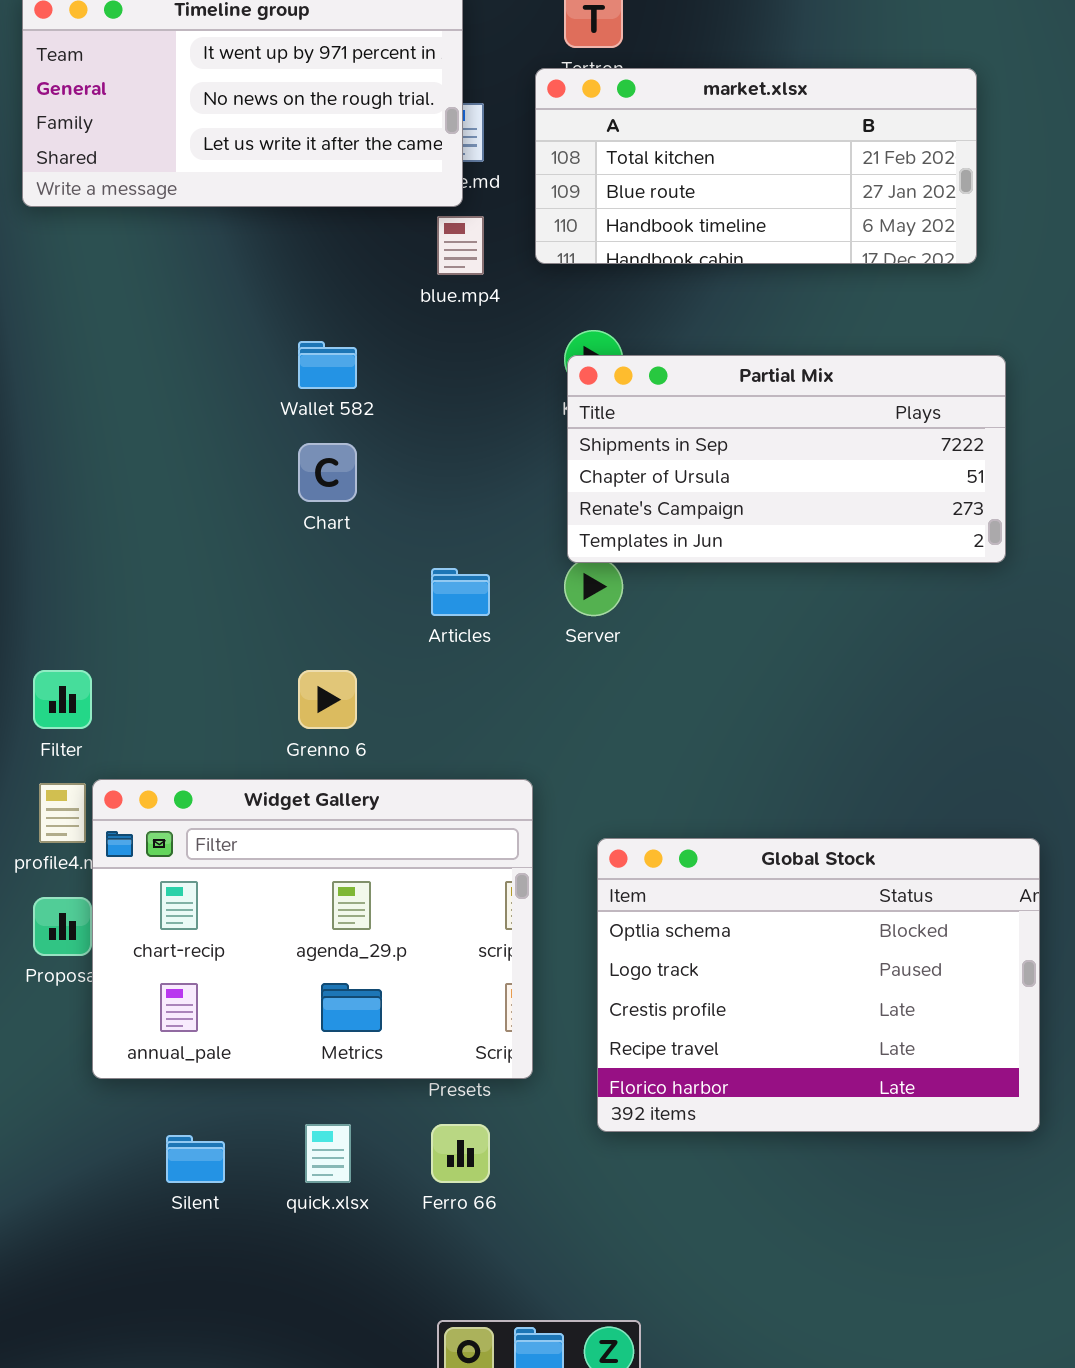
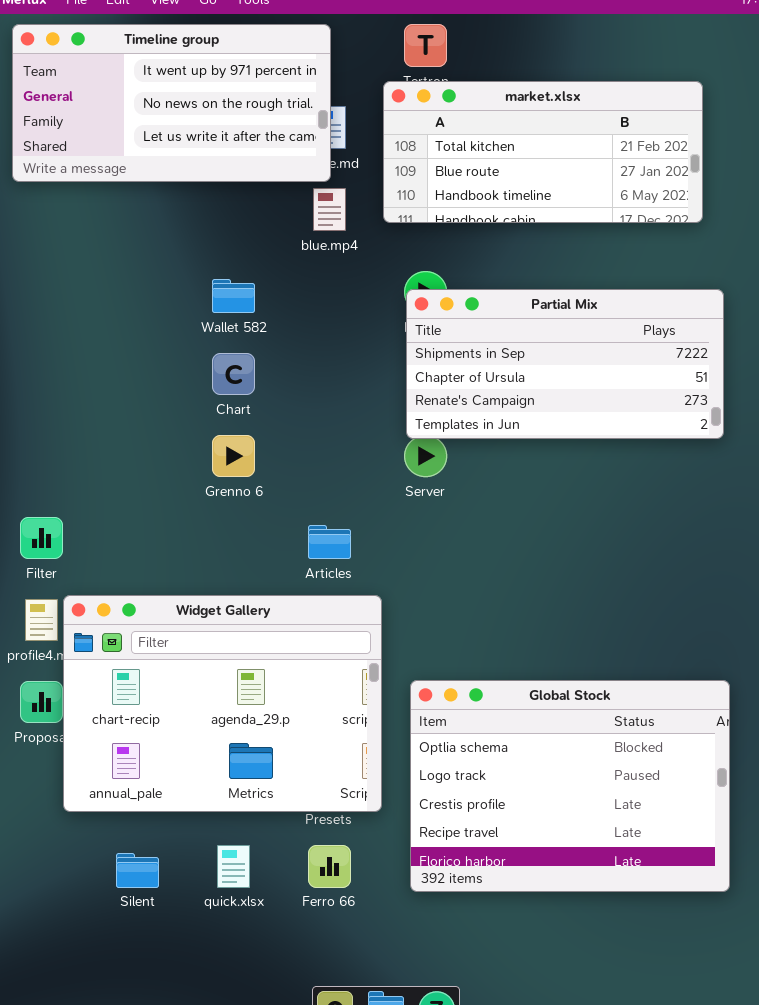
Articles: [431,568,490,616] -> [308,525,351,559], moved
Grenno 6: [298,670,357,729] -> [212,435,255,477], moved
Global Stock: [597,838,1040,1132] -> [410,680,730,892], moved

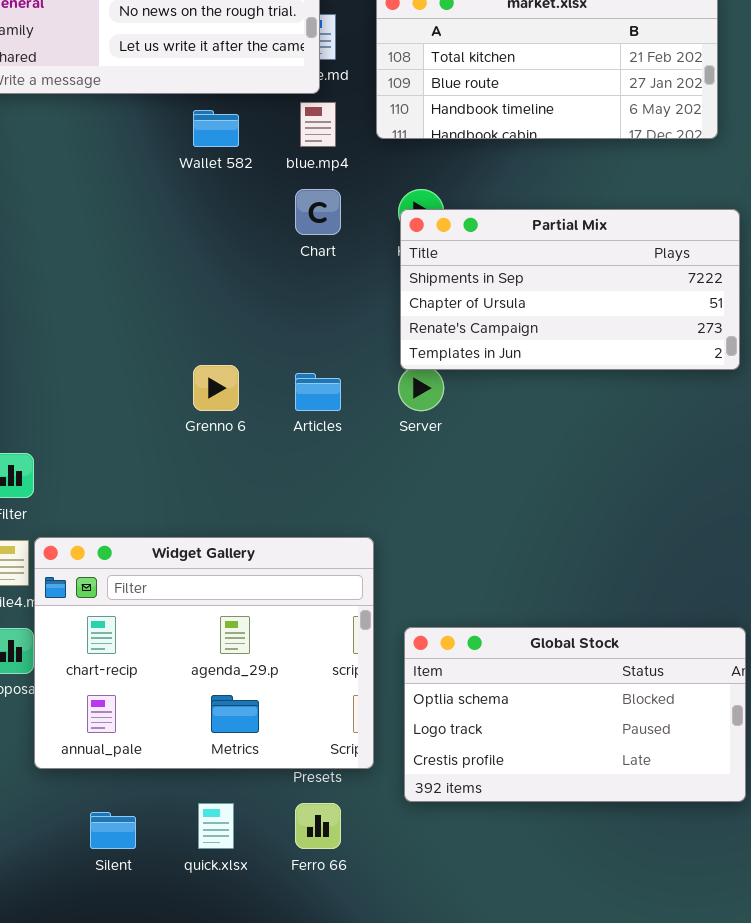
Wallet 582: [212,279,255,313] -> [193,110,239,147], moved
Chart: [212,353,255,395] -> [295,189,341,235], moved
Articles: [308,525,351,559] -> [295,373,341,411], moved
Global Stock: [410,680,730,892] -> [404,627,746,802], resized

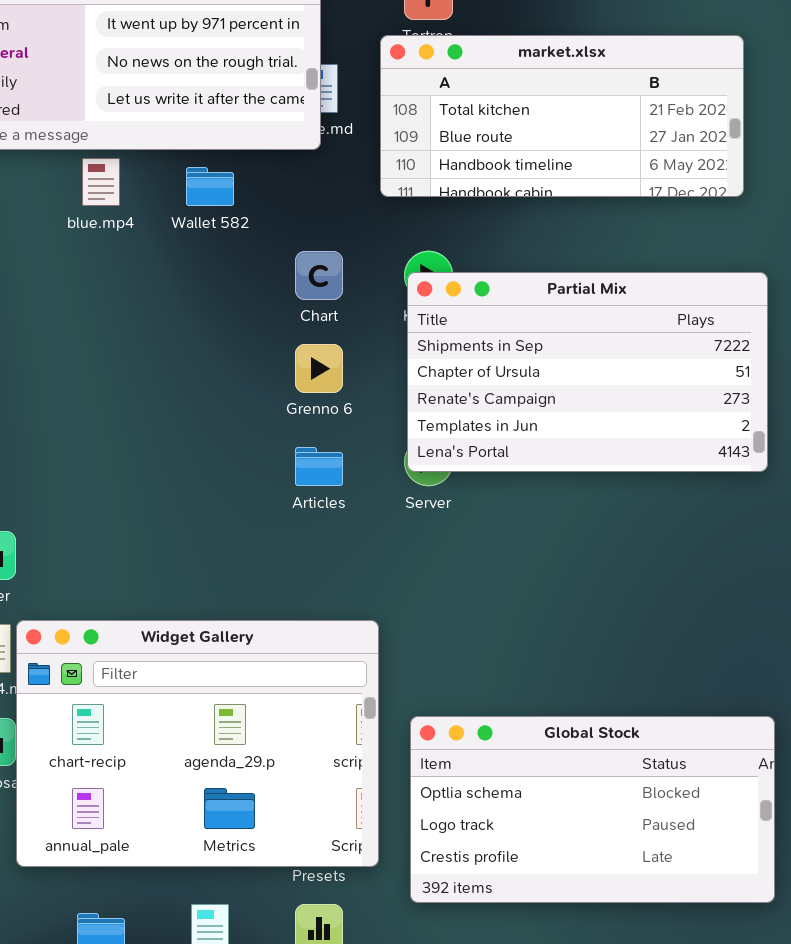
blue.mp4: [300,102,336,147] -> [82,158,120,206], moved
Partial Mix: [400,209,740,370] -> [407,272,768,472], resized
Grenno 6: [193,365,239,411] -> [295,344,343,393], moved

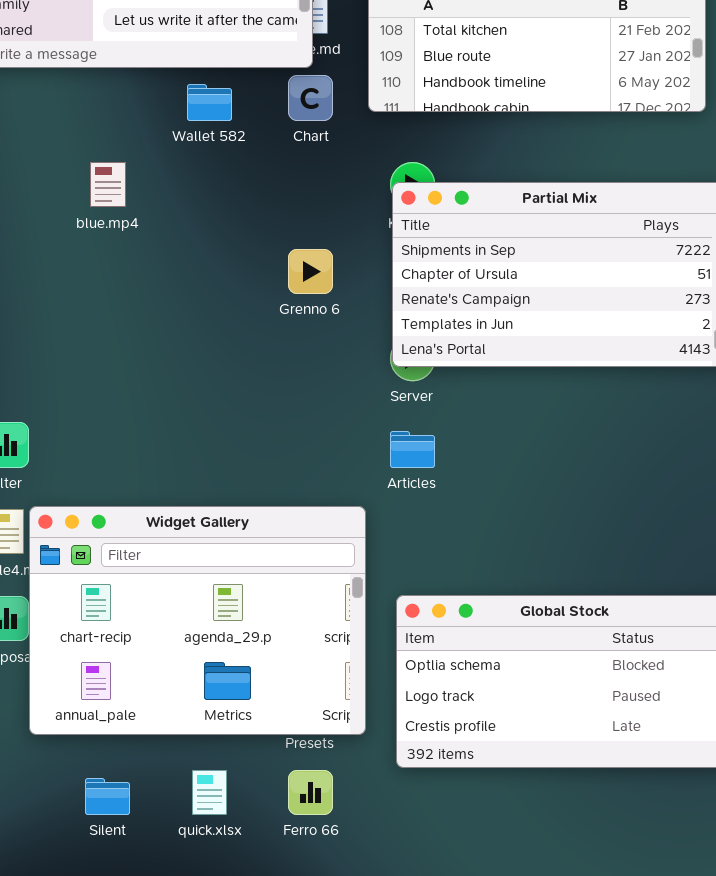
blue.mp4: [82,158,120,206] -> [90,162,126,207], moved
Chart: [295,251,343,300] -> [288,75,333,121], moved
Articles: [295,447,343,486] -> [390,431,435,468], moved

